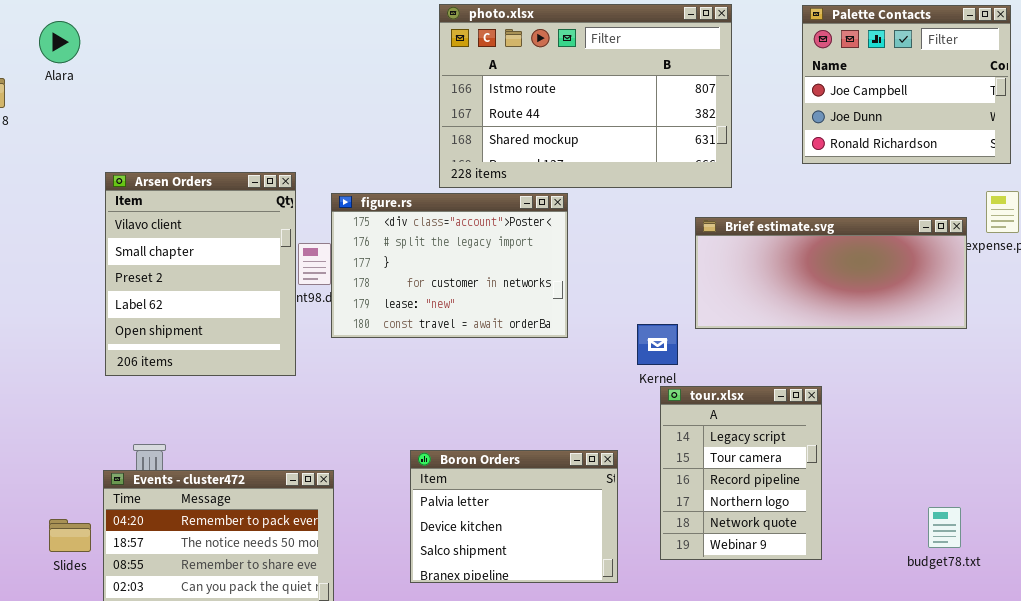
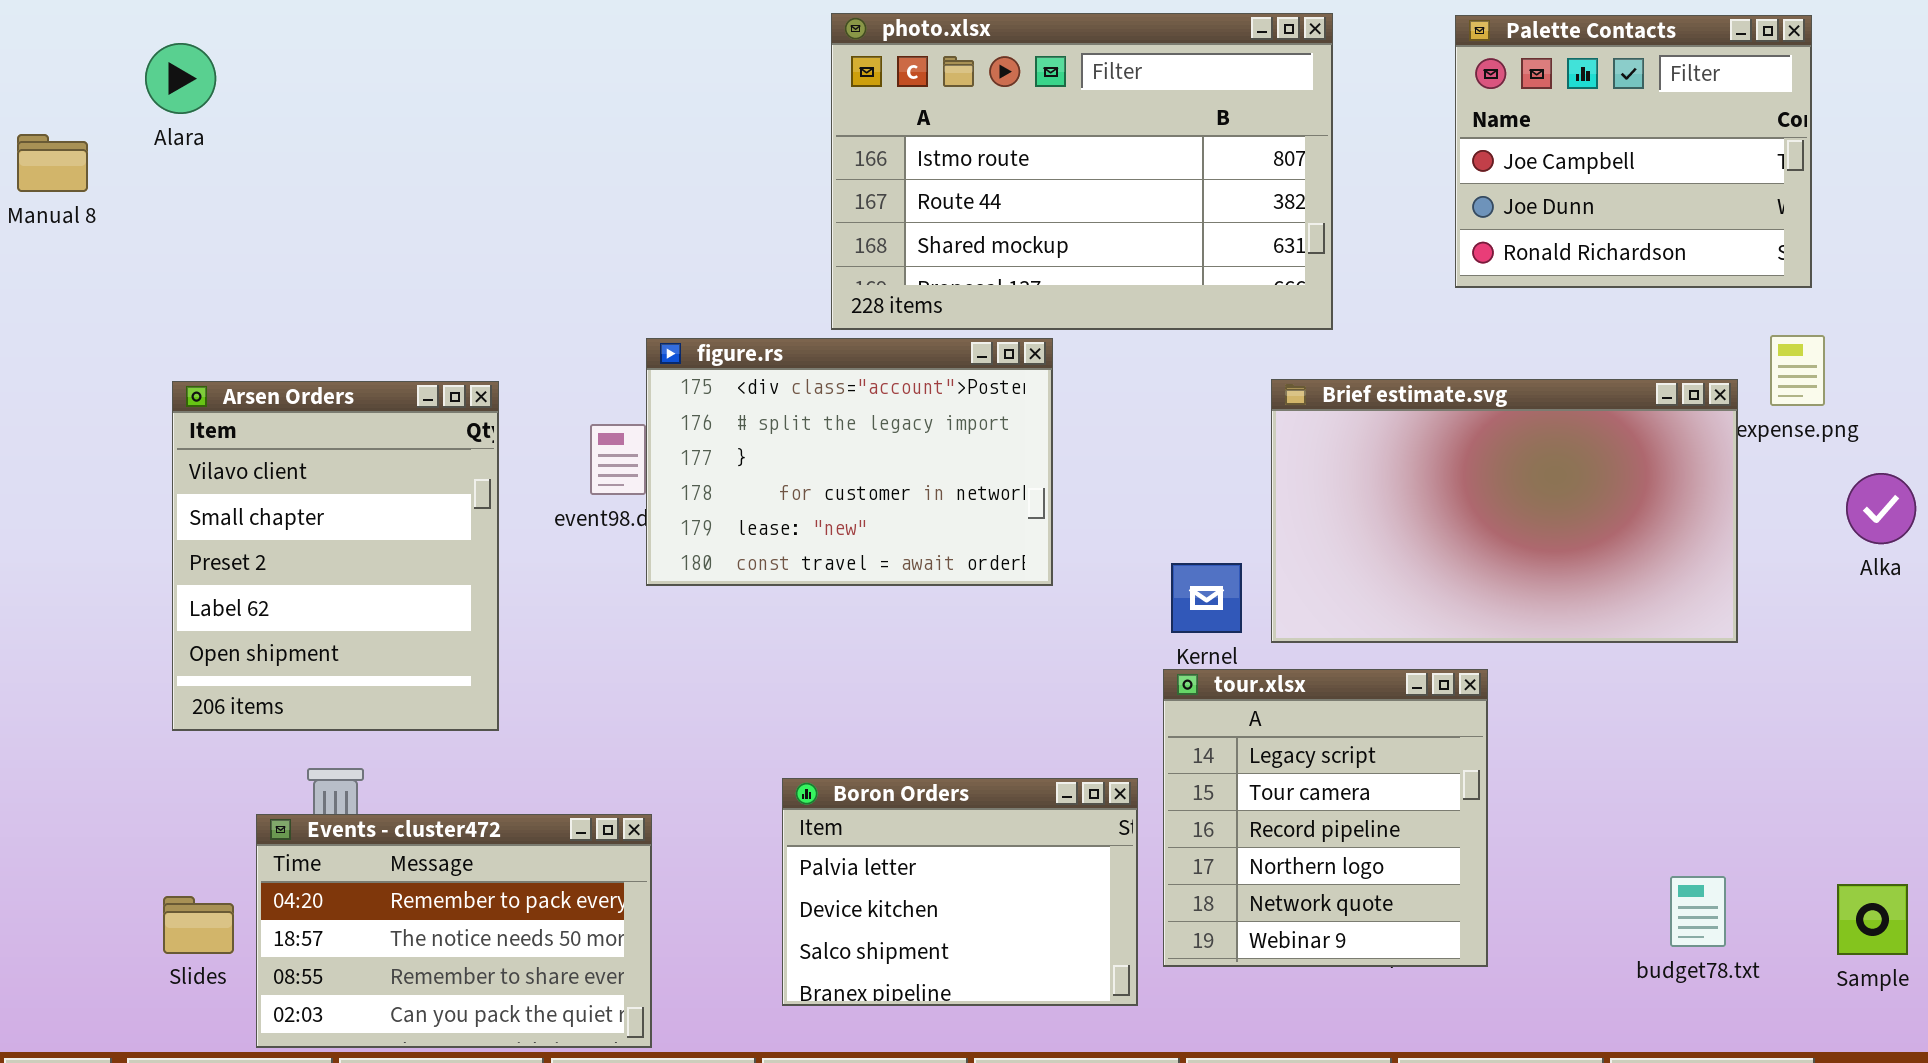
Arsen Orders: [105,172,296,376] -> [172,381,499,731], moved
Brief estimate.svg: [695,217,967,329] -> [1271,379,1738,643], resized
tour.xlsx: [660,386,822,560] -> [1163,669,1488,967], resized

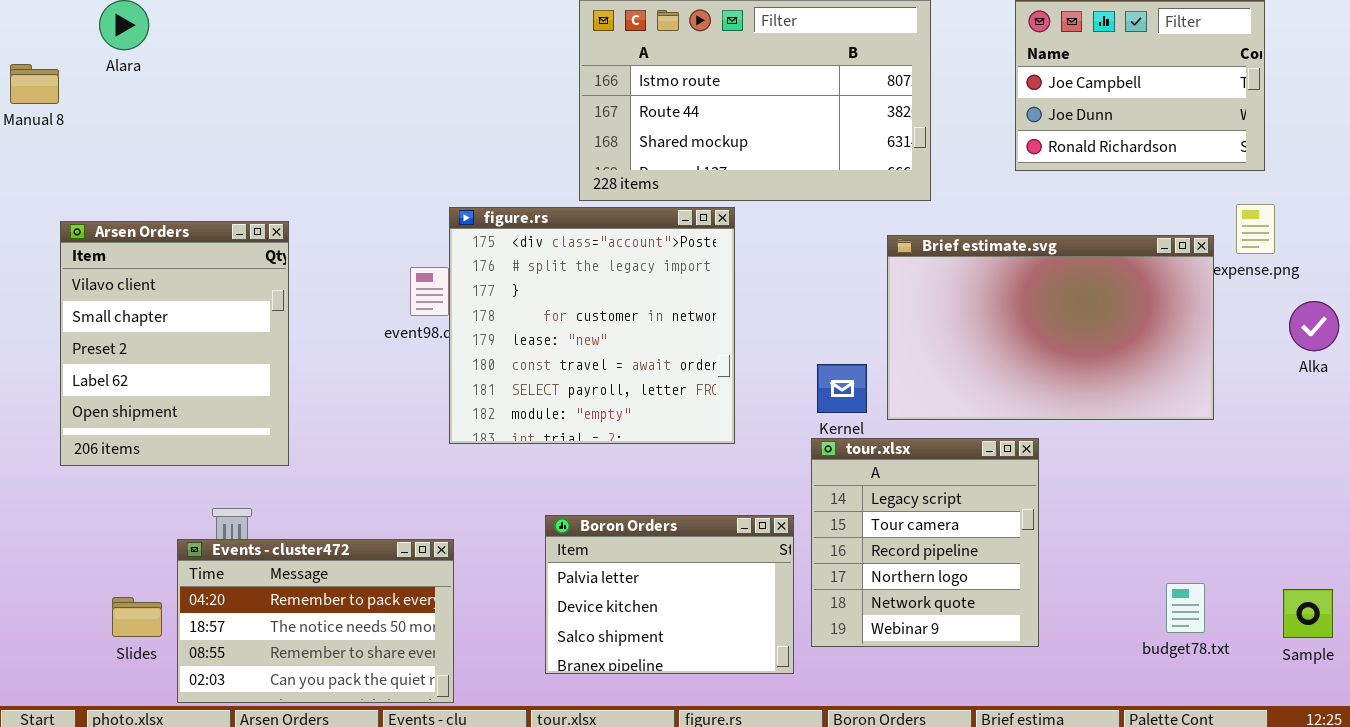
figure.rs: [646,338,1053,586] -> [449,207,735,444], resized
Arsen Orders: [172,381,499,731] -> [60,221,289,466], moved

